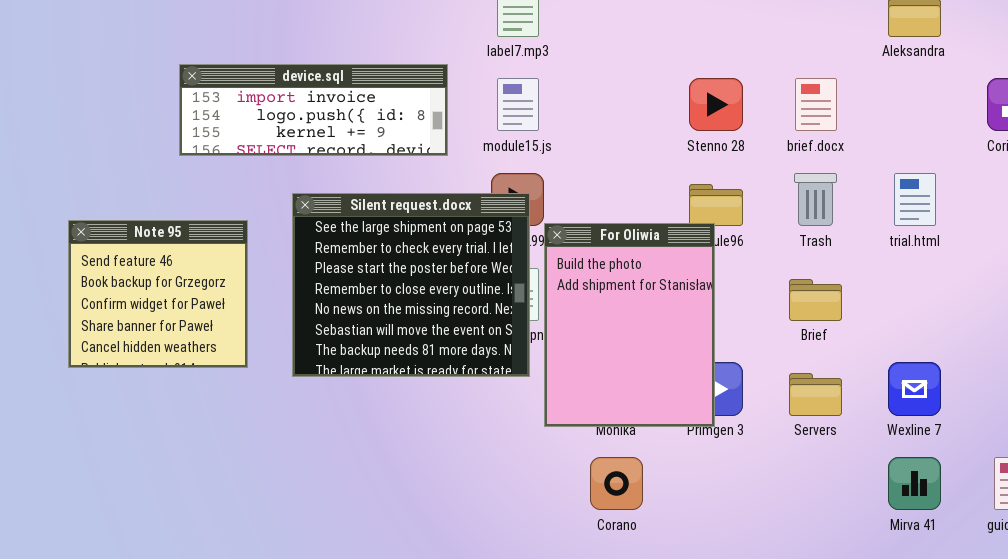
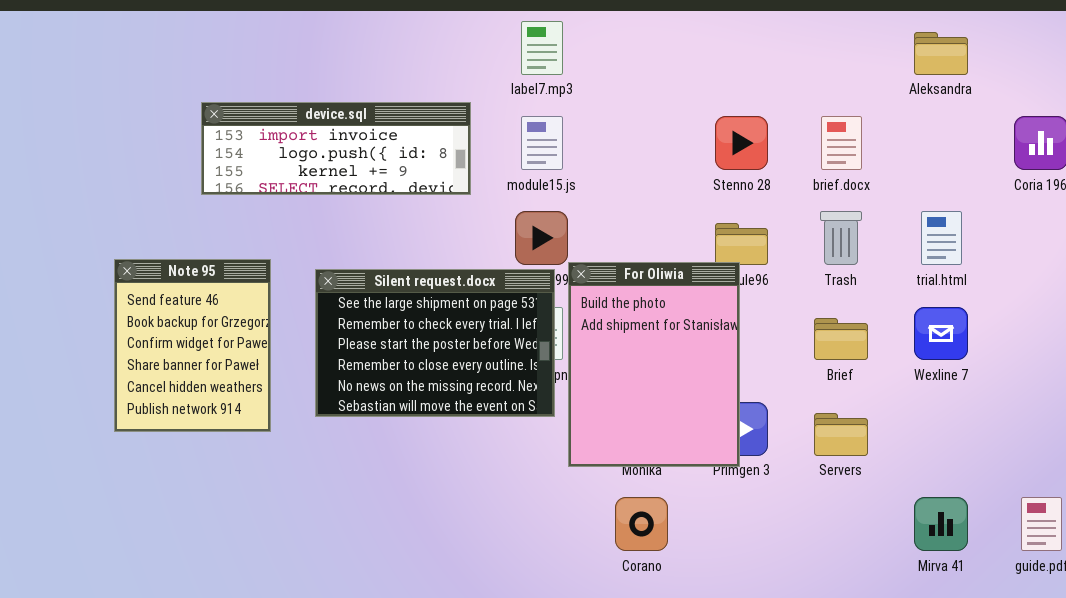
Silent request.docx: [292,193,530,377] -> [315,269,555,417], resized
Note 95: [68,220,248,368] -> [114,259,271,432], resized
Wexline 7: [888,362,941,416] -> [914,307,968,360], moved

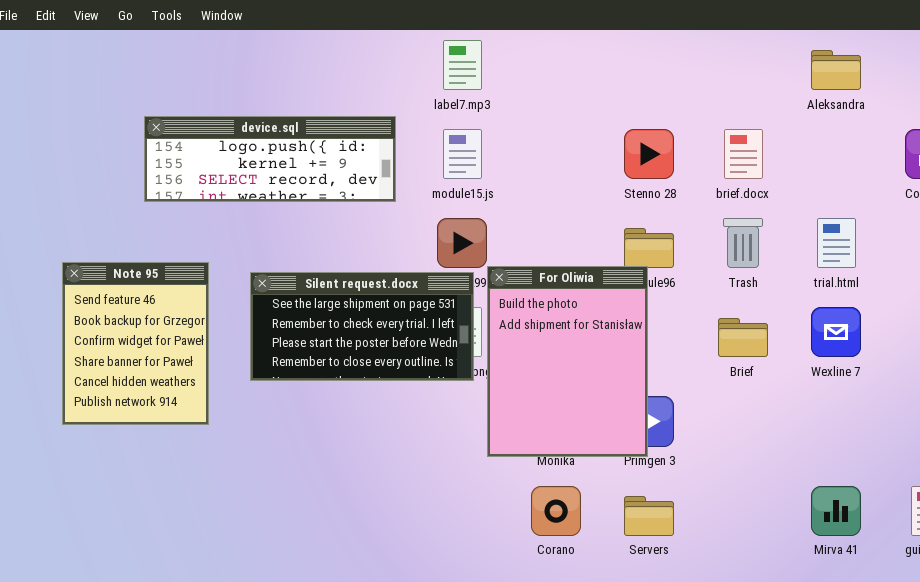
device.sql: [201,102,471,195] -> [144,116,396,202], scrolled down 1 row
Silent request.docx: [315,269,555,417] -> [250,272,474,381], resized
Servers: [814,413,868,456] -> [624,496,674,536], moved

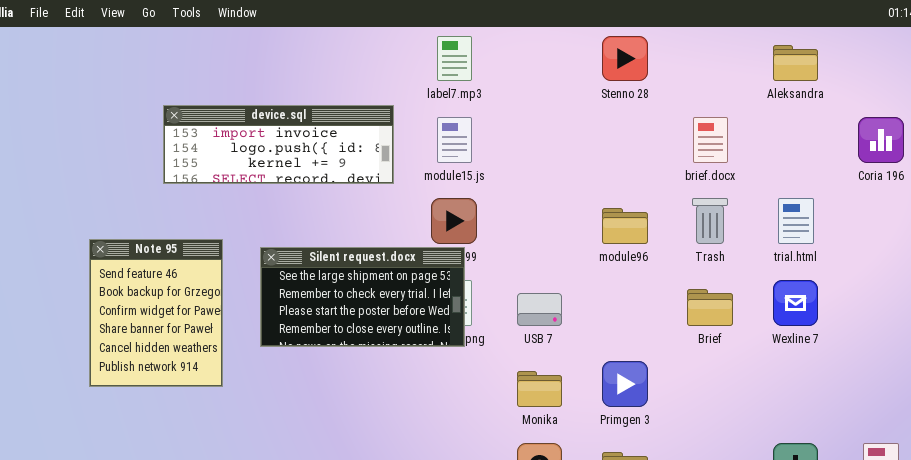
device.sql: [144,116,396,202] -> [163,105,394,184], scrolled up 1 row
Stenno 28: [624,129,674,179] -> [602,36,648,81], moved
For Oliwia: [487,266,648,457] -> none, closed

